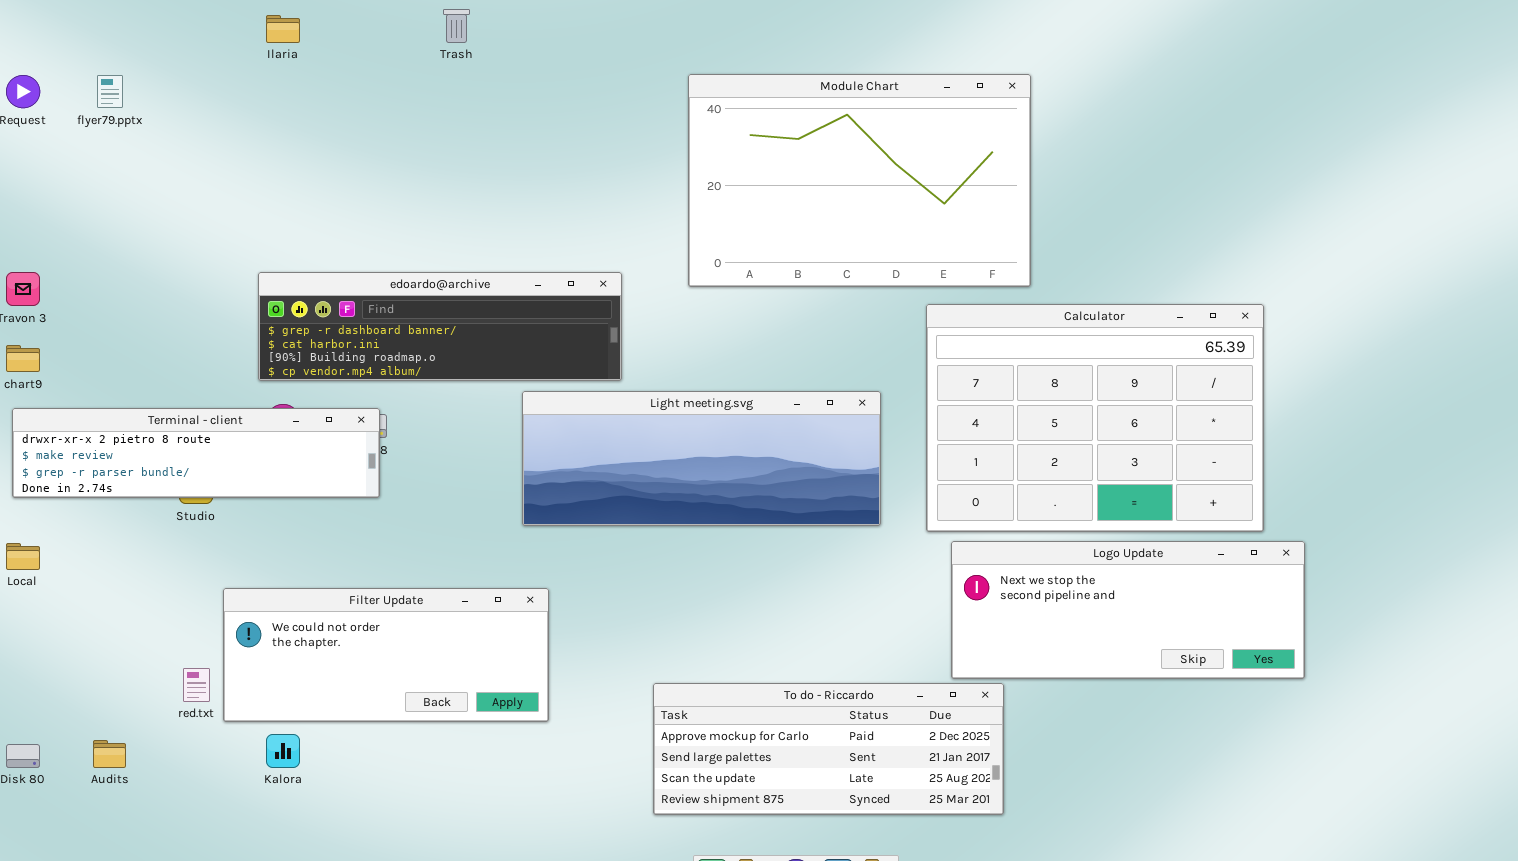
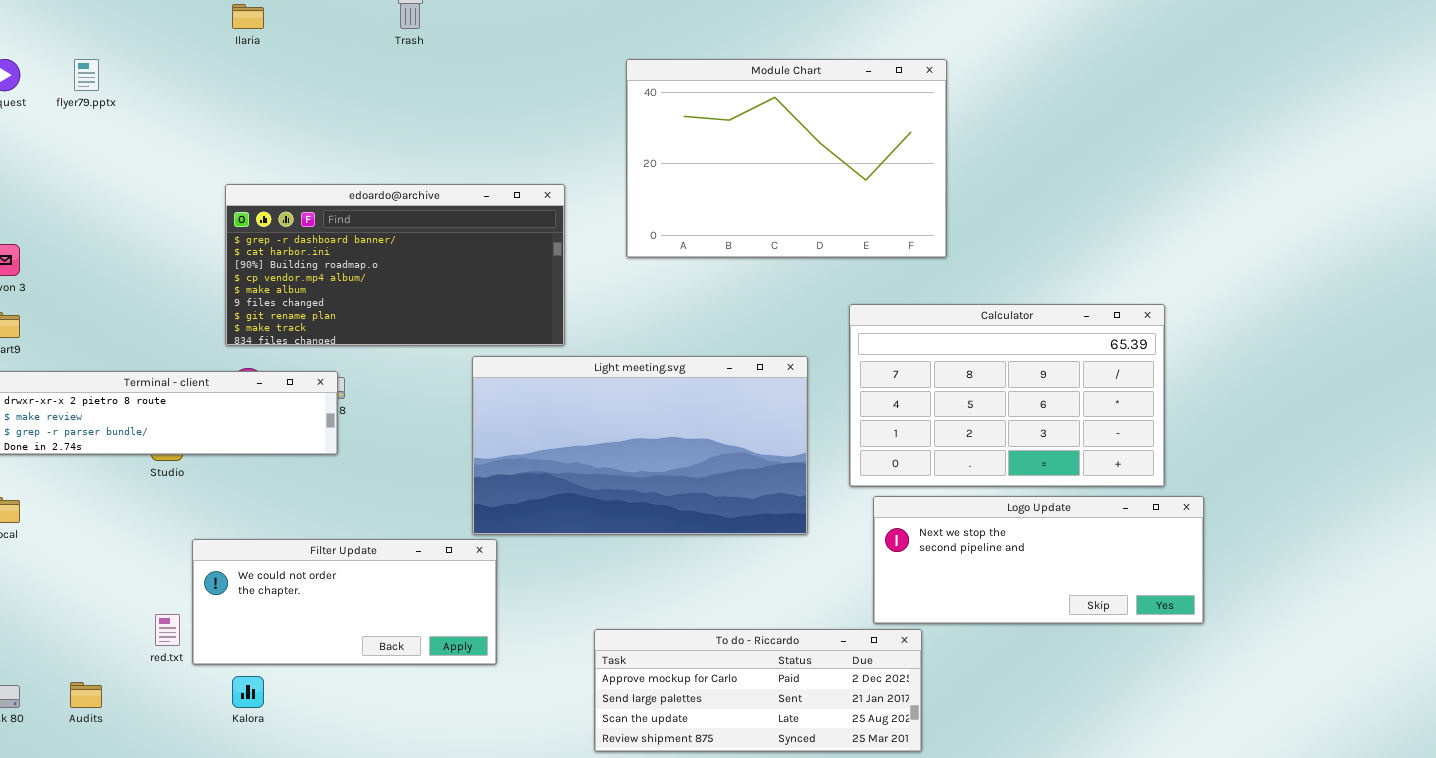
edoardo@archive: [258,272,622,381] -> [225,184,565,346], resized
Calculator: [926,304,1264,532] -> [849,304,1165,487], resized
Light meeting.svg: [522,391,881,526] -> [472,356,808,535], resized

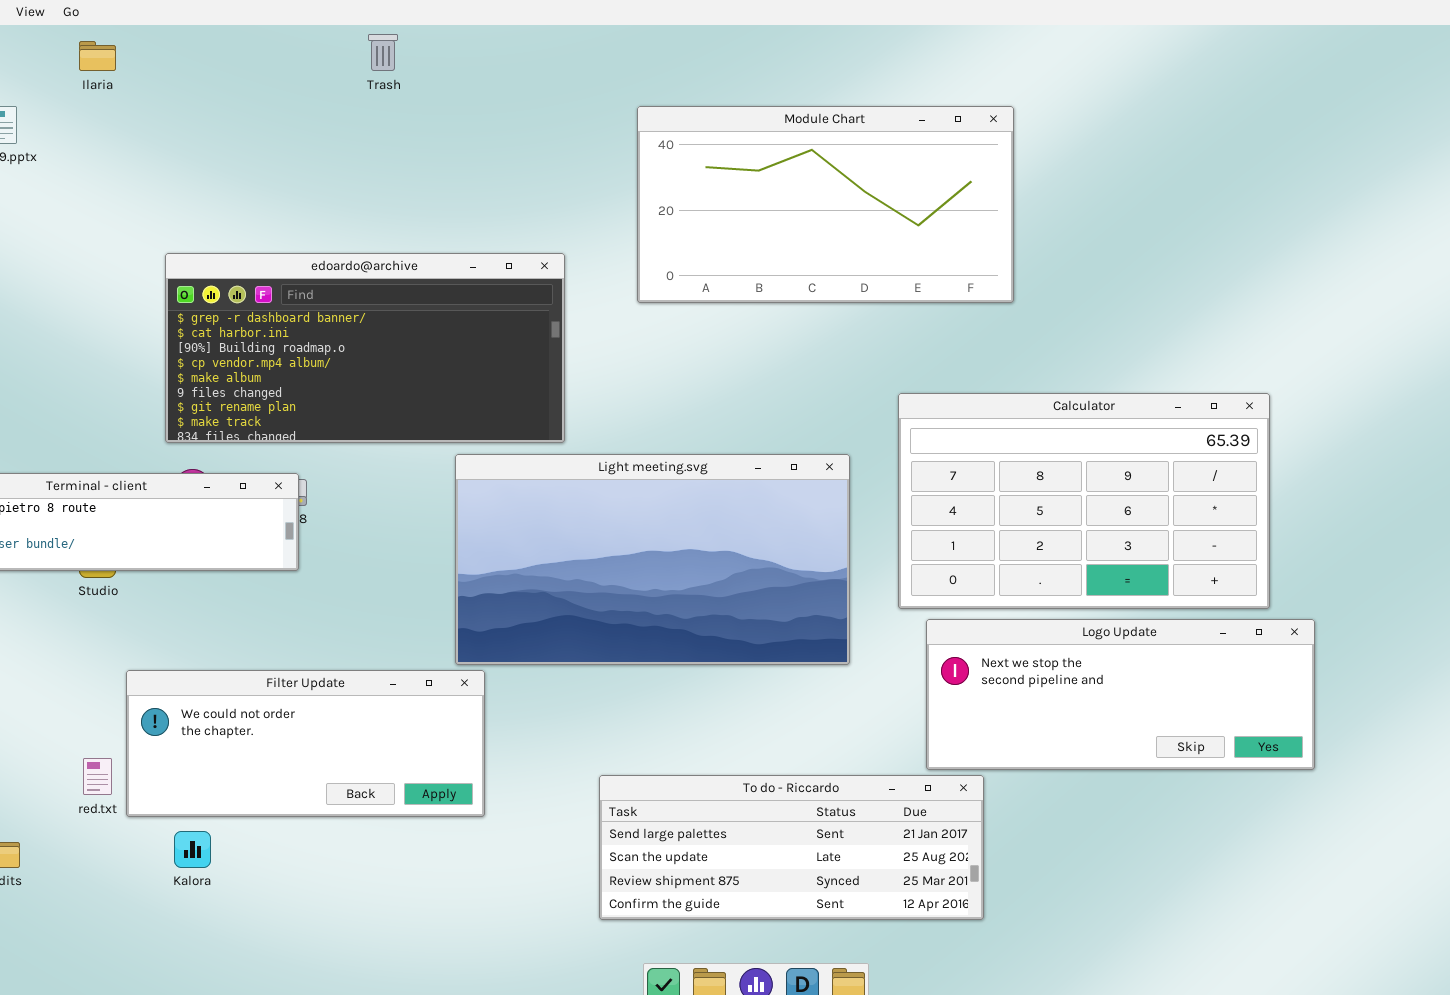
Ilaria: [232,4,264,29] -> [79,41,116,71], moved
Module Chart: [626,59,947,258] -> [637,106,1014,303], resized
To do - Riccardo: [594,629,922,752] -> [599,775,984,920], scrolled down 1 row

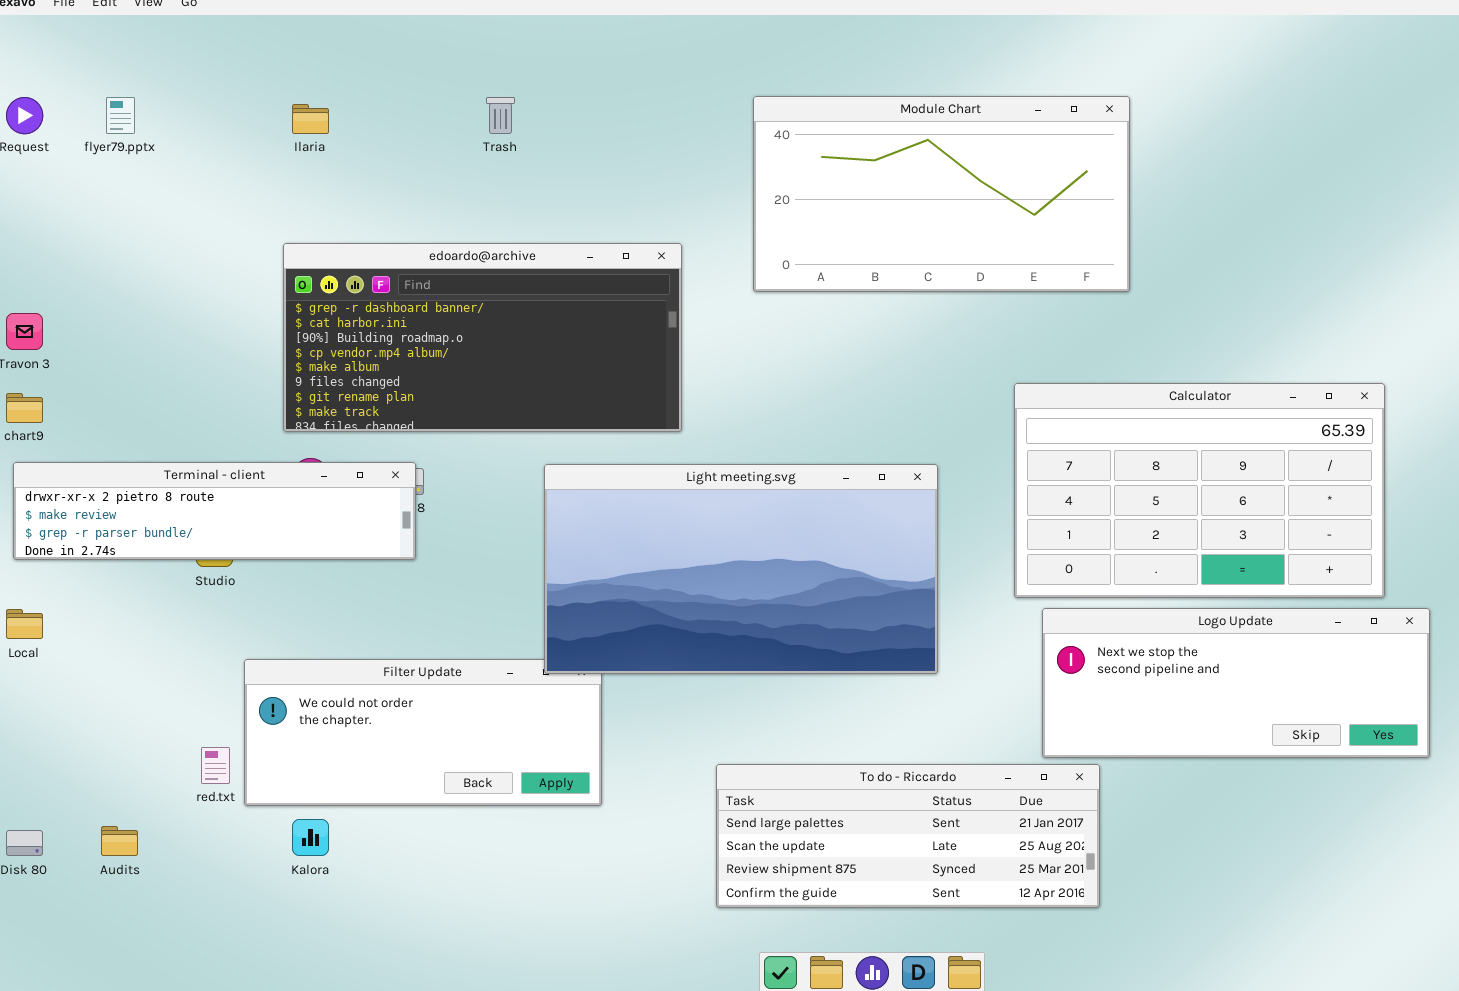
Trash: [368,34,398,71] -> [486,97,515,134], moved
Ilaria: [79,41,116,71] -> [292,104,329,134], moved
Light meeting.svg: [455,454,850,665] -> [544,464,938,674], moved

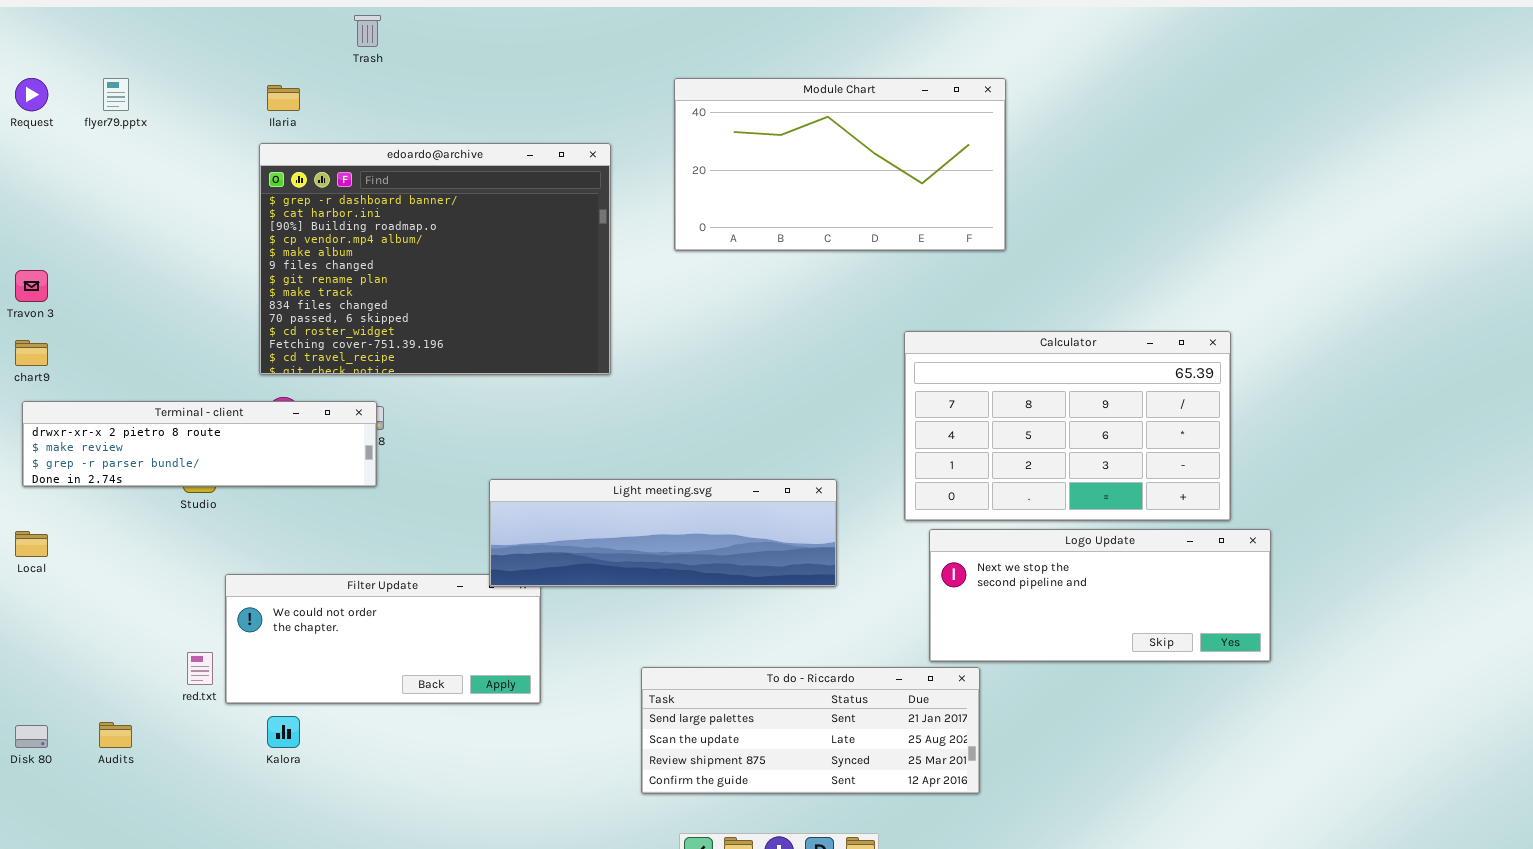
Trash: [486,97,515,134] -> [354,15,381,47], moved
edoardo@archive: [283,243,682,432] -> [259,143,611,375], resized
Light meeting.svg: [544,464,938,674] -> [489,479,837,587], resized

